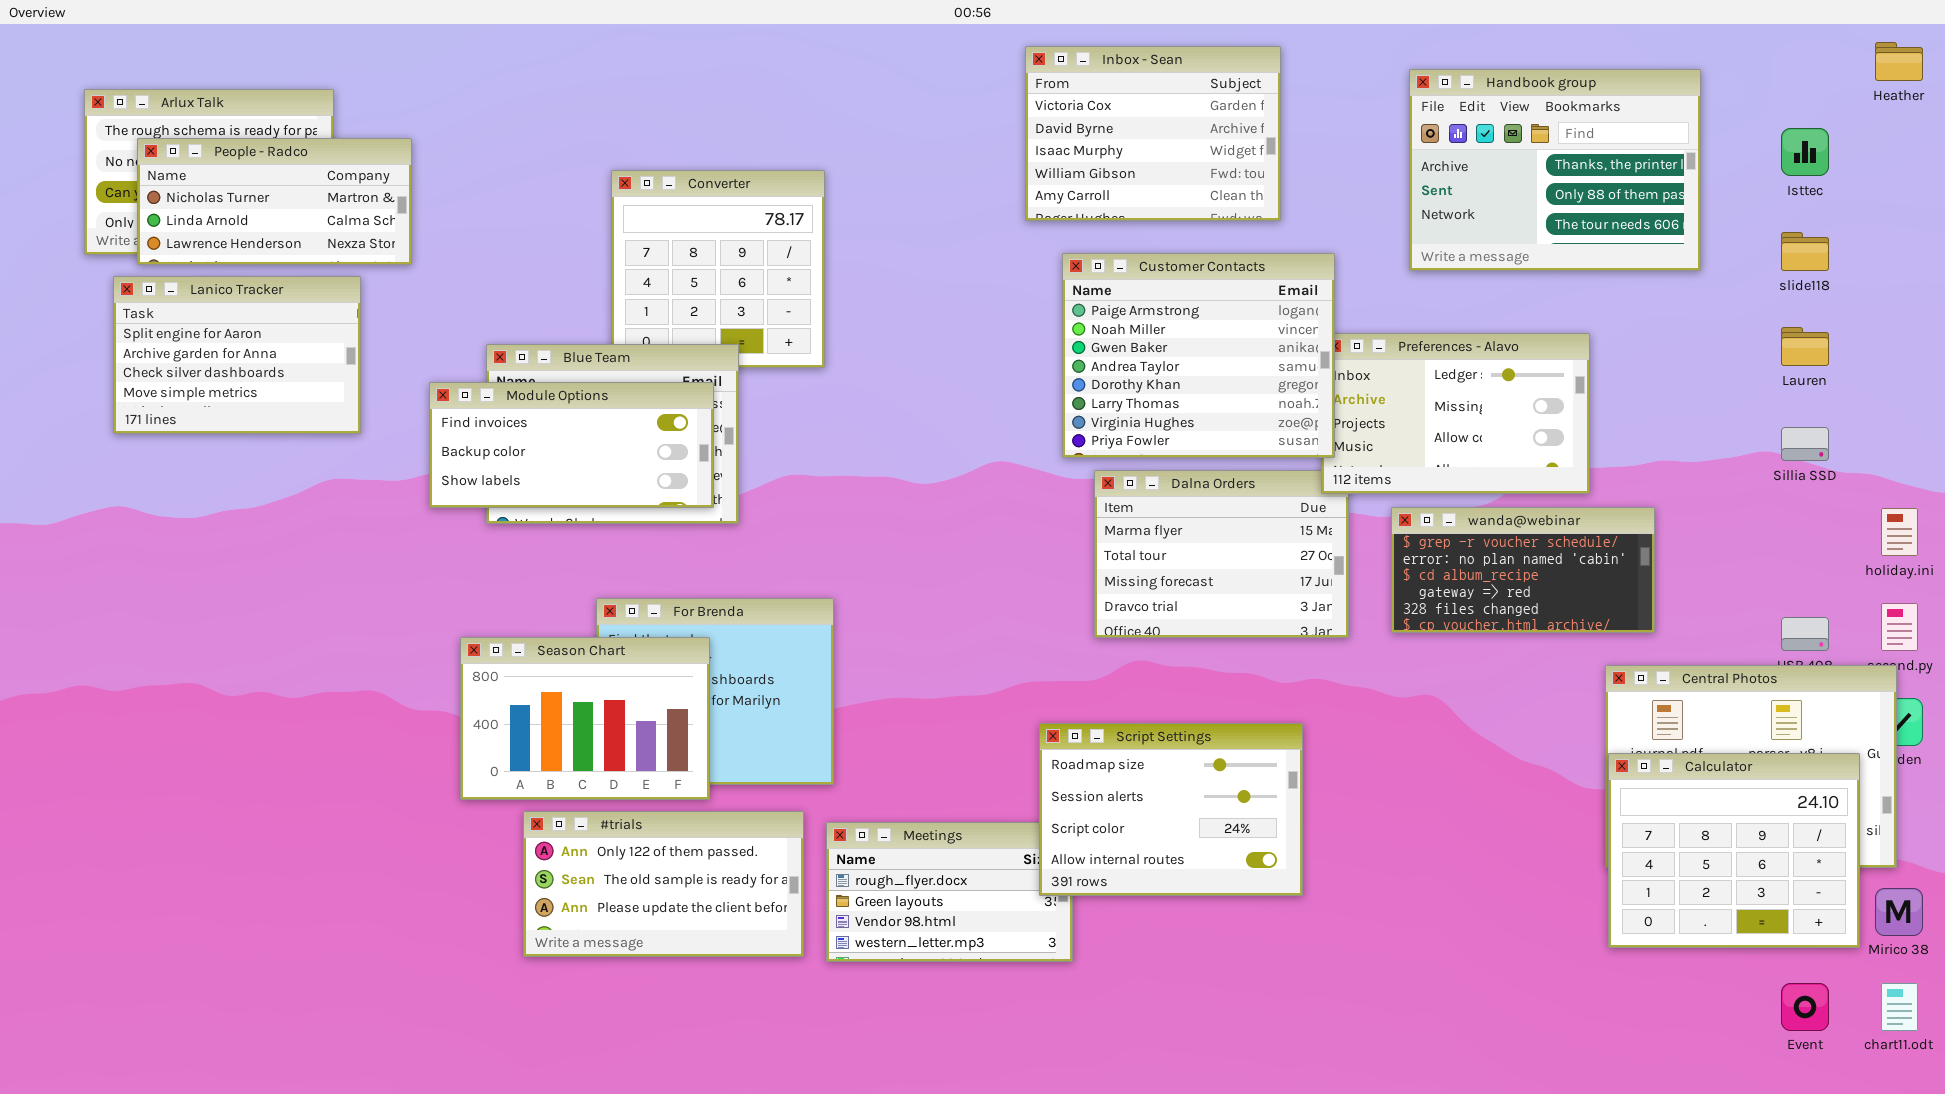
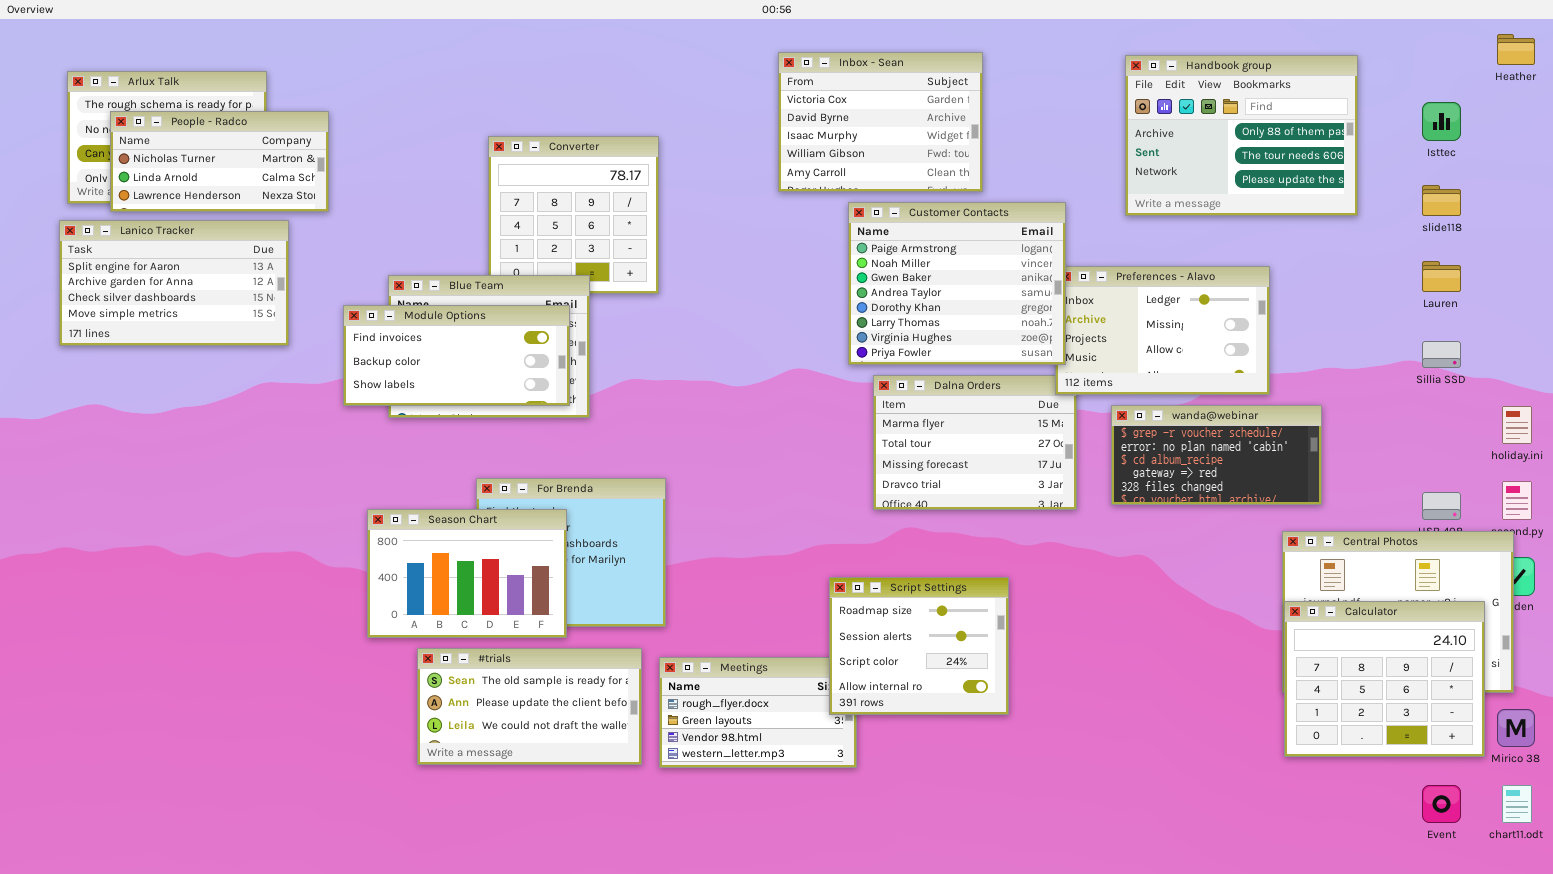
Inbox - Sean: [1025,46,1281,221] -> [778,52,983,192], moved
Handbook group: [1409,69,1701,271] -> [1125,55,1358,216], scrolled down 1 row
Lanico Tracker: [113,276,361,434] -> [59,220,289,346], resized
Script Settings: [1039,723,1303,896] -> [829,577,1009,715], resized
#trials: [523,811,804,957] -> [417,648,642,765], scrolled down 1 row

